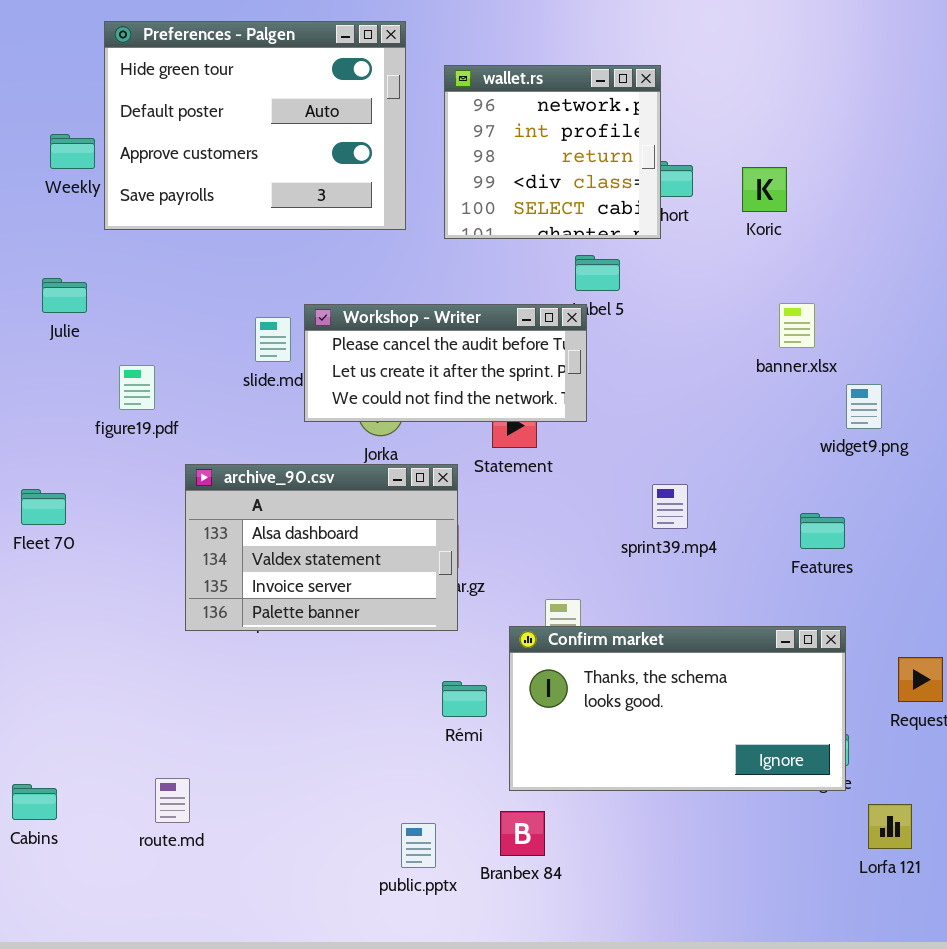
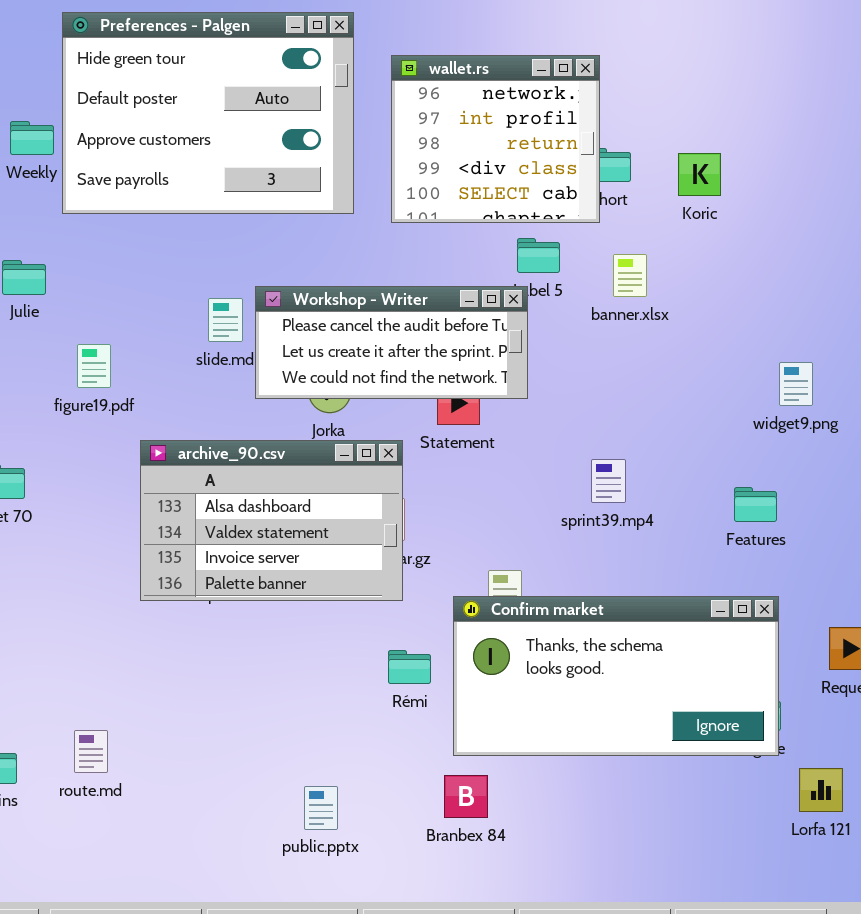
banner.xlsx: [779,303,815,348] -> [613,254,647,297], moved
route.md: [155,778,190,823] -> [74,730,108,773], moved
public.pptx: [401,823,436,868] -> [304,786,338,830], moved

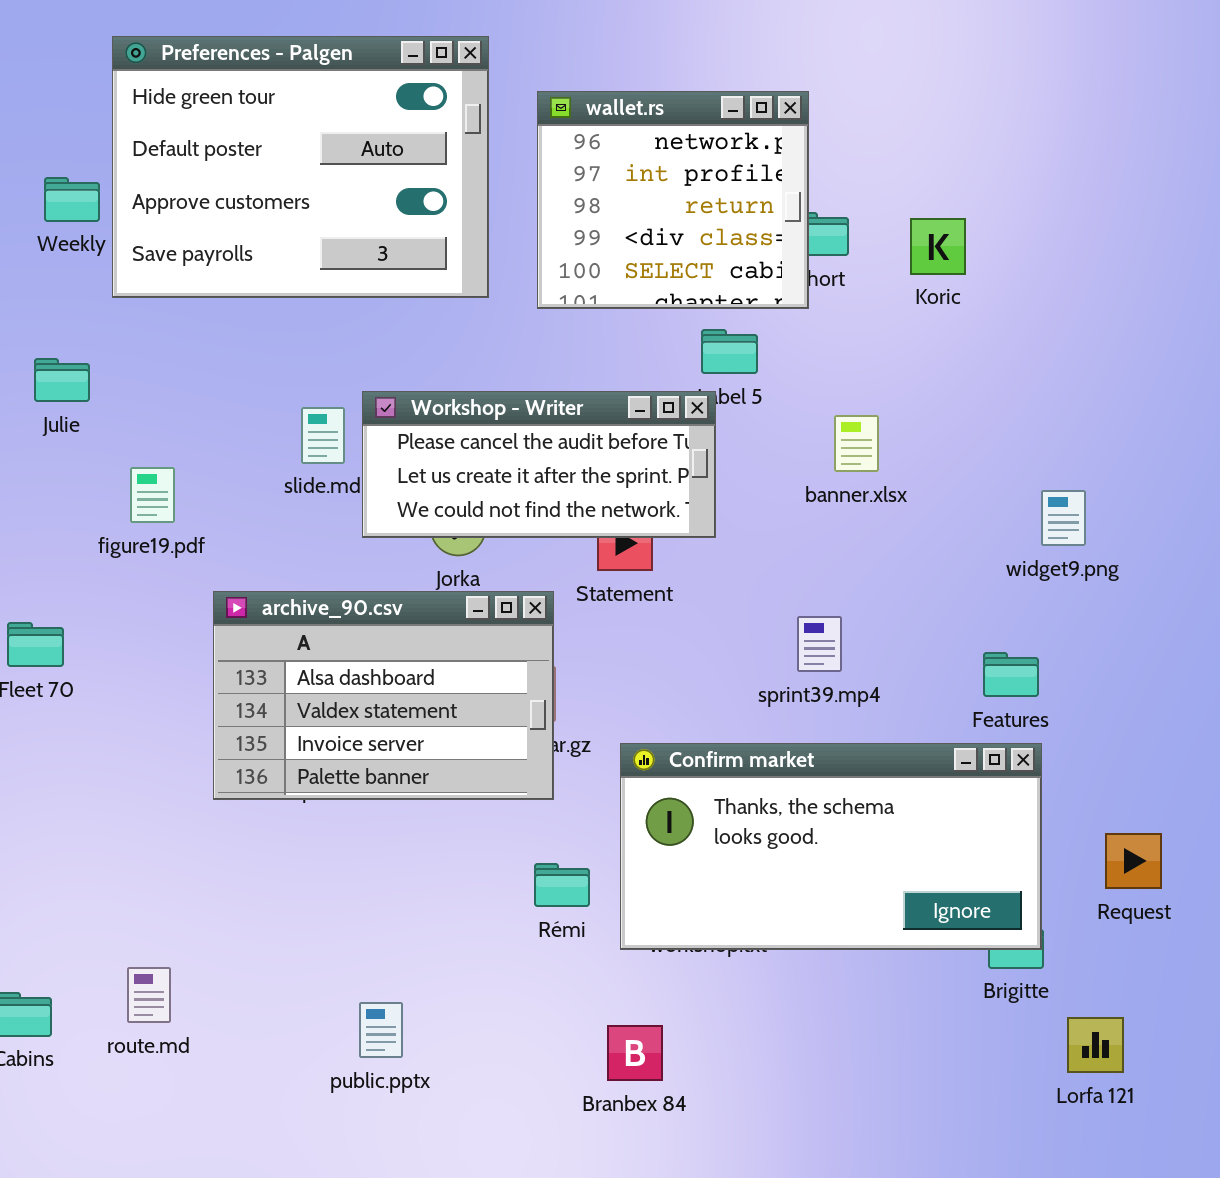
banner.xlsx: [613,254,647,297] -> [834,415,879,472], moved
Confirm market: [453,596,779,756] -> [620,743,1042,950], moved
public.pptx: [304,786,338,830] -> [359,1002,403,1058], moved

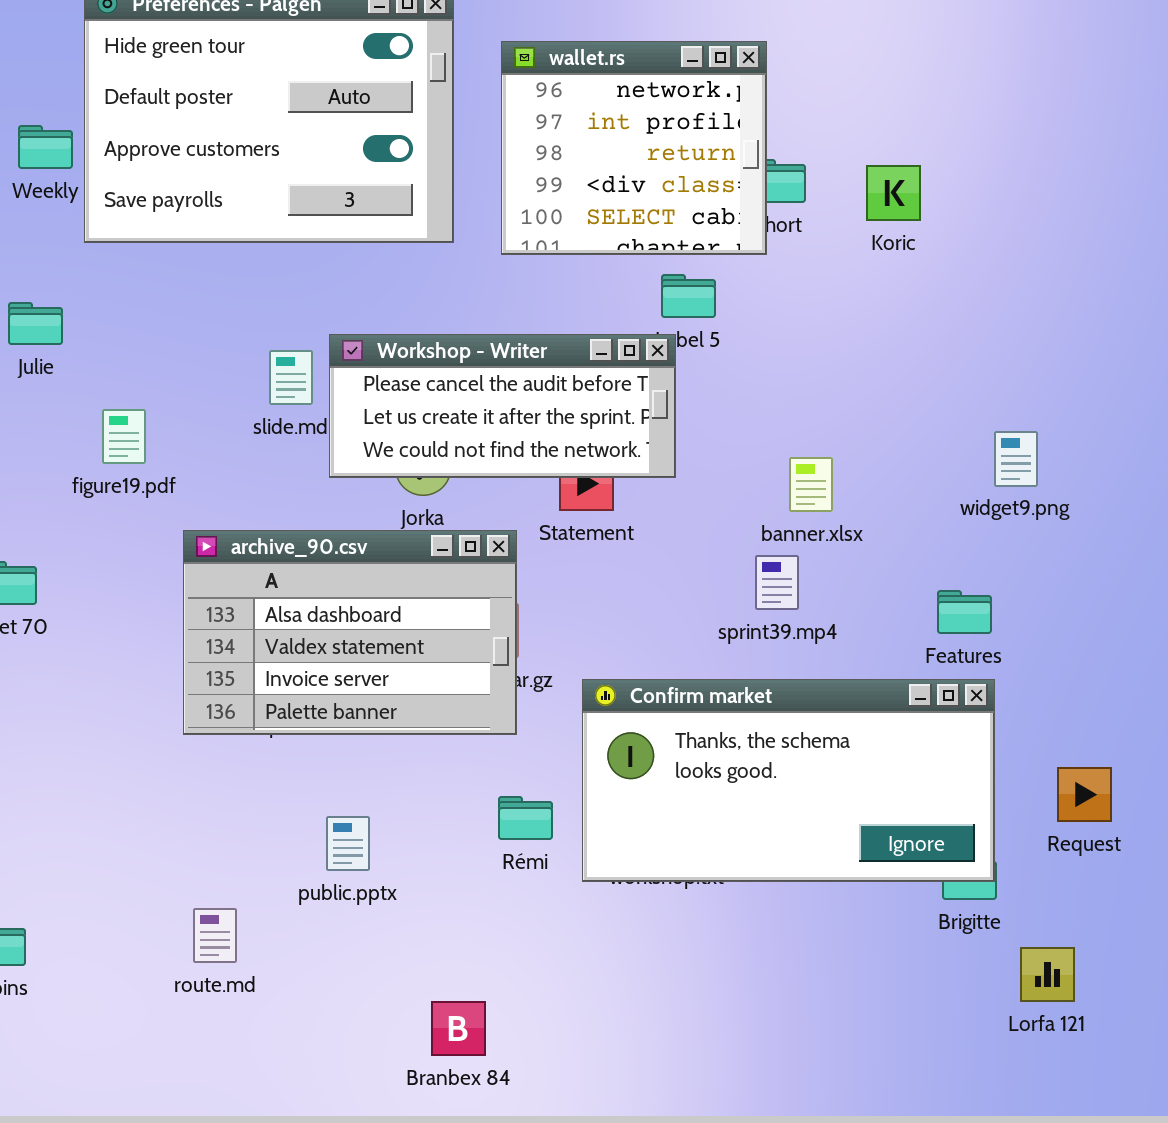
banner.xlsx: [834,415,879,472] -> [789,457,833,512], moved
route.md: [127,967,171,1023] -> [193,908,237,963], moved
public.pptx: [359,1002,403,1058] -> [326,816,370,871], moved
Branbex 84: [607,1025,663,1081] -> [431,1001,486,1056], moved

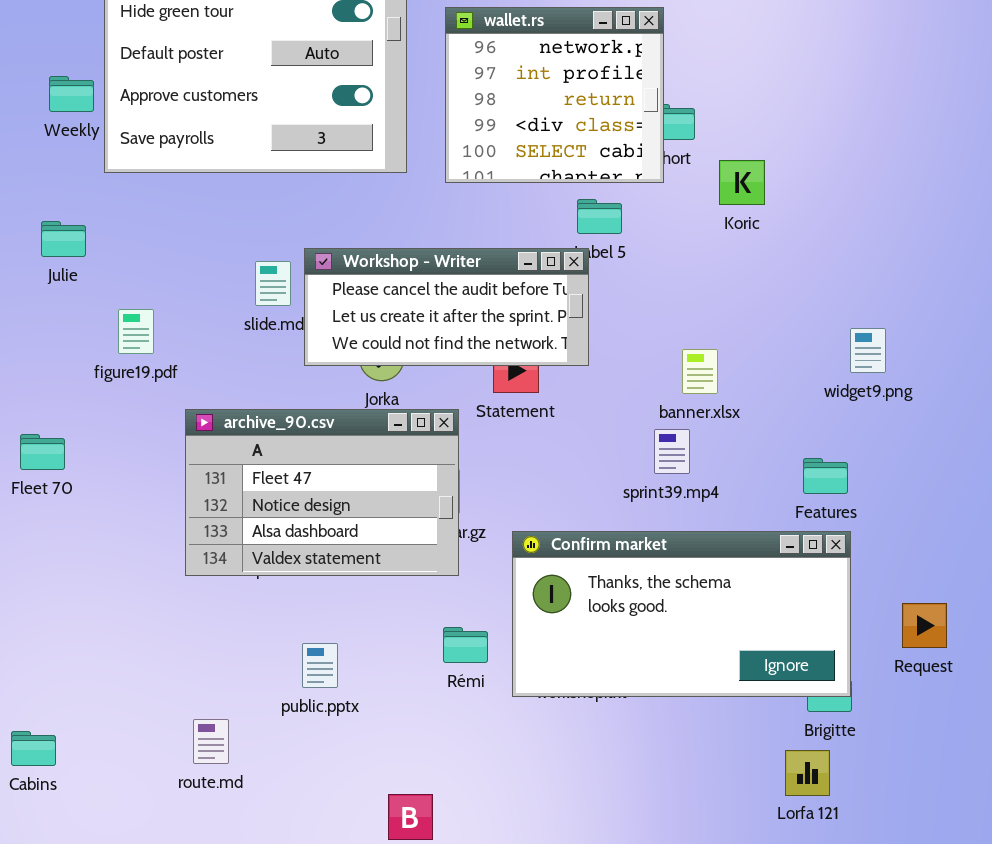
Koric: [866,165,921,221] -> [719,160,765,205], moved
archive_90.csv: [183,530,517,735] -> [185,409,459,576], scrolled up 2 rows
Lorfa 121: [1020,947,1075,1002] -> [785,750,830,796], moved

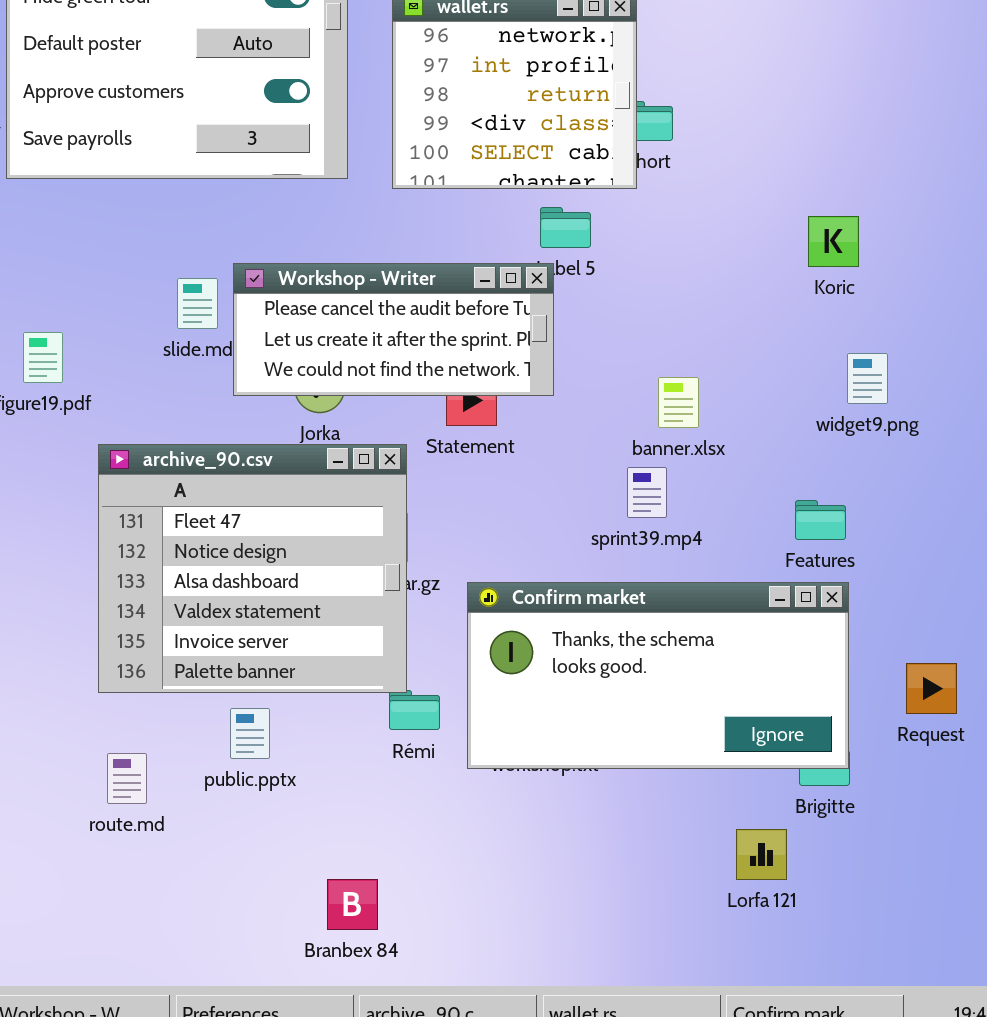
Koric: [719,160,765,205] -> [808,216,859,267], moved
archive_90.csv: [185,409,459,576] -> [98,444,407,693], resized
route.md: [193,719,229,764] -> [107,753,147,804], moved
Lorfa 121: [785,750,830,796] -> [736,829,787,880], moved

